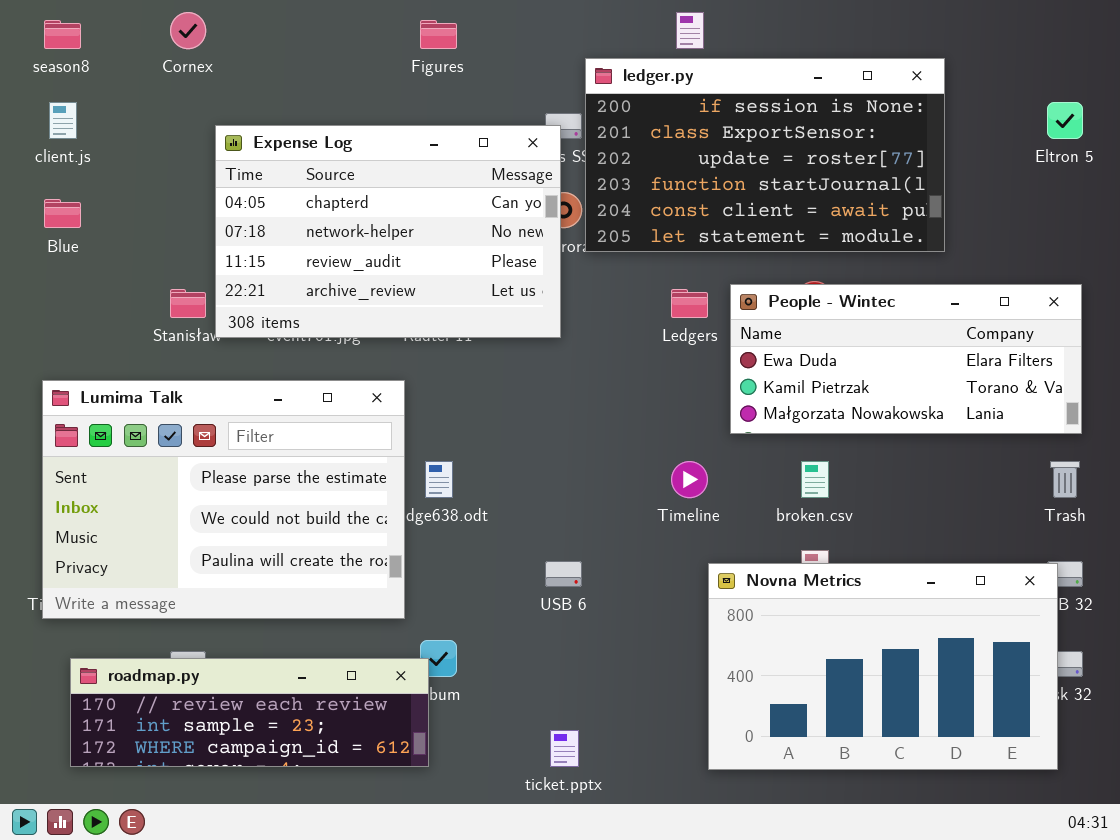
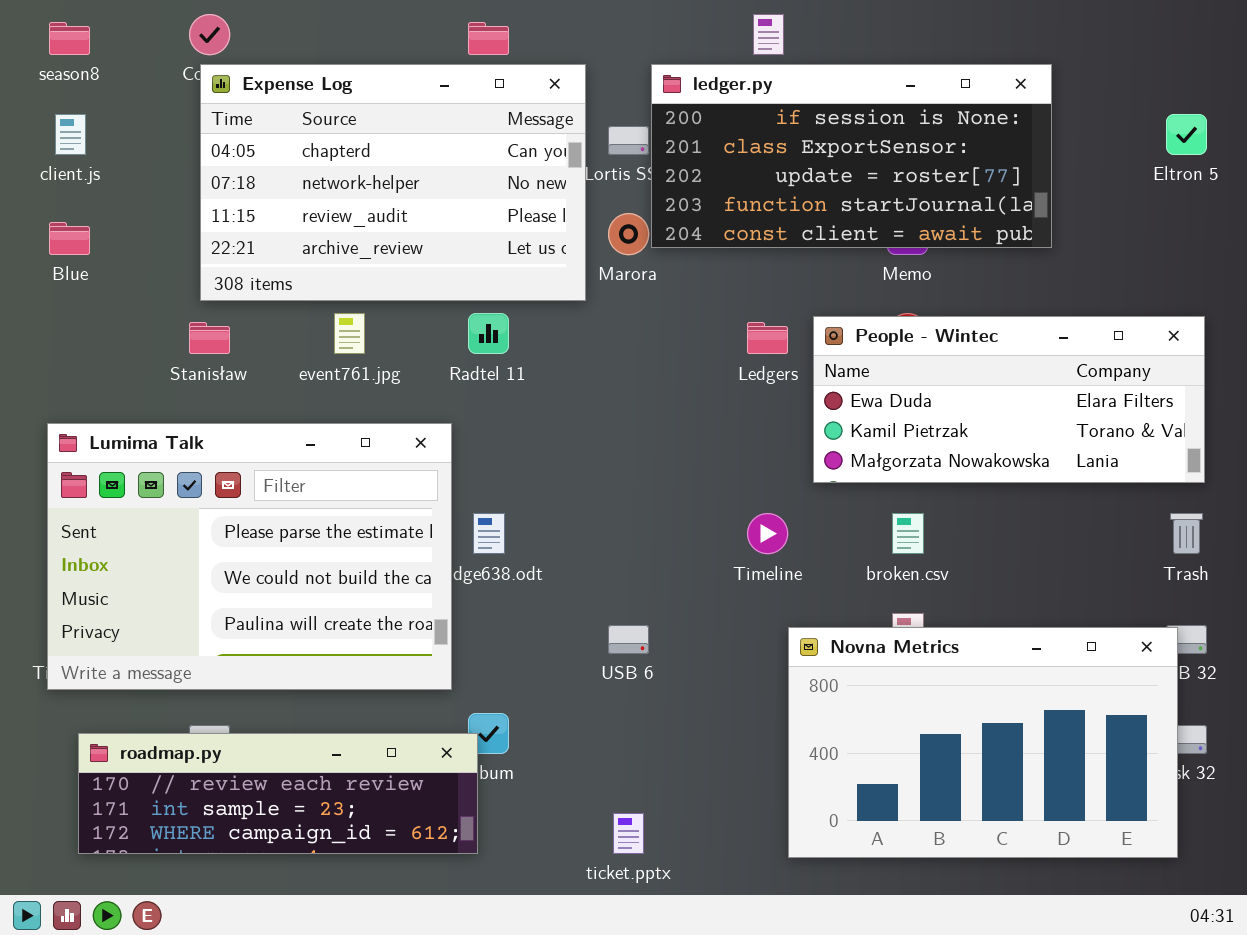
ledger.py: [585,58,945,252] -> [651,64,1052,248], resized
Expense Log: [215,125,561,338] -> [200,64,586,301], moved

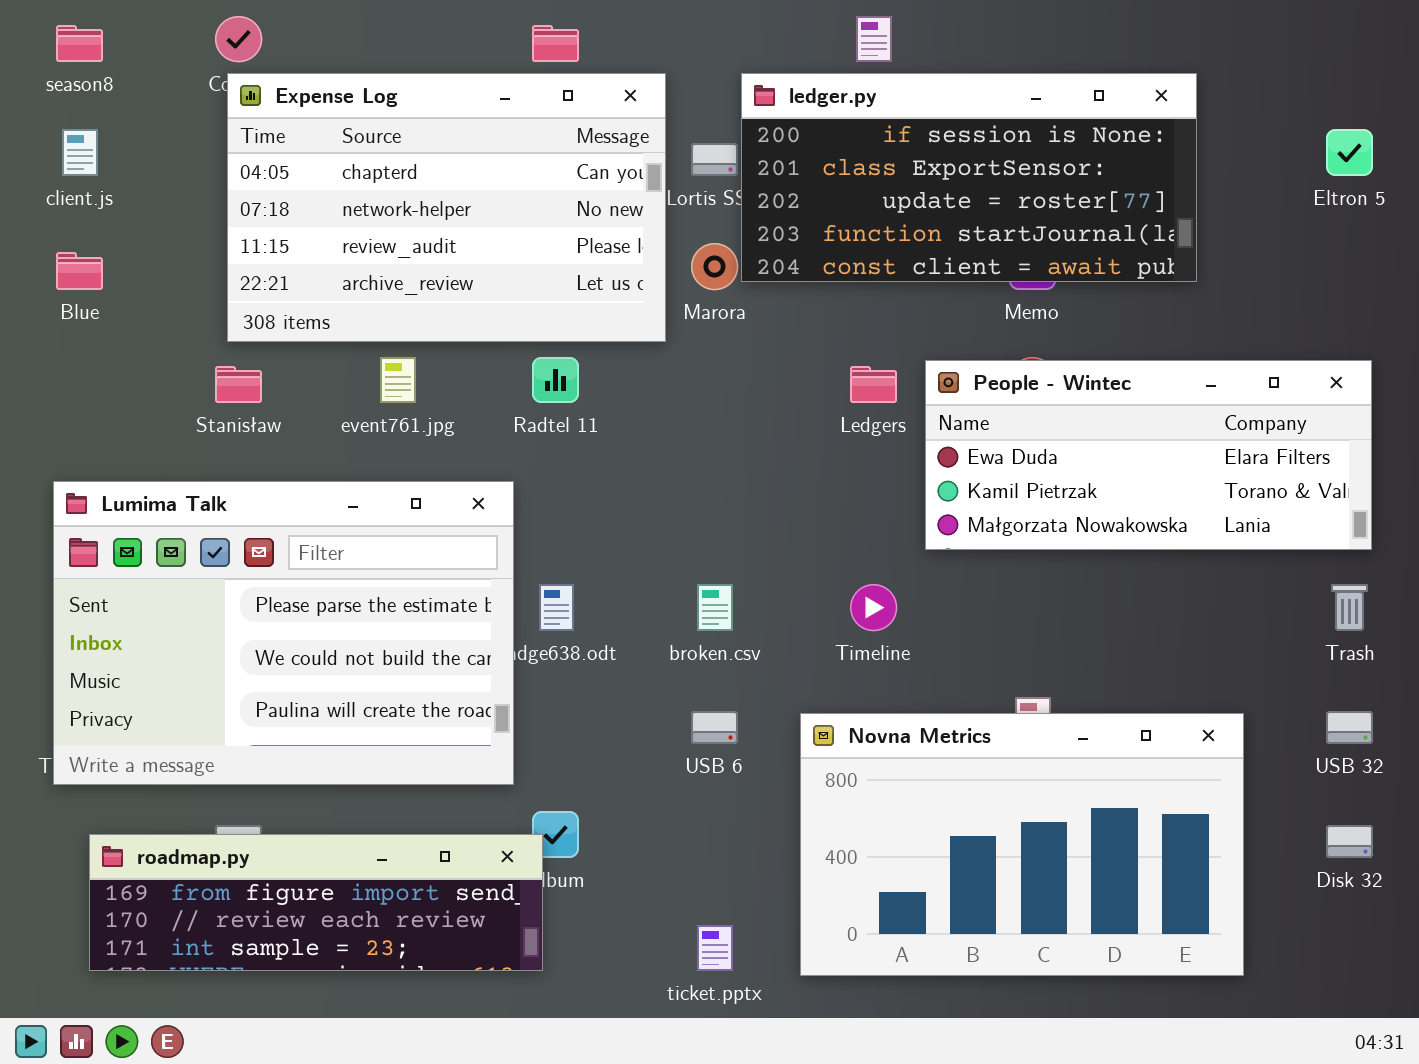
broken.csv: [892,513,924,554] -> [697,584,733,631], moved
Novna Metrics: [788,627,1178,858] -> [800,713,1244,976], moved
roadmap.py: [78,733,478,854] -> [89,834,543,971], scrolled up 1 row

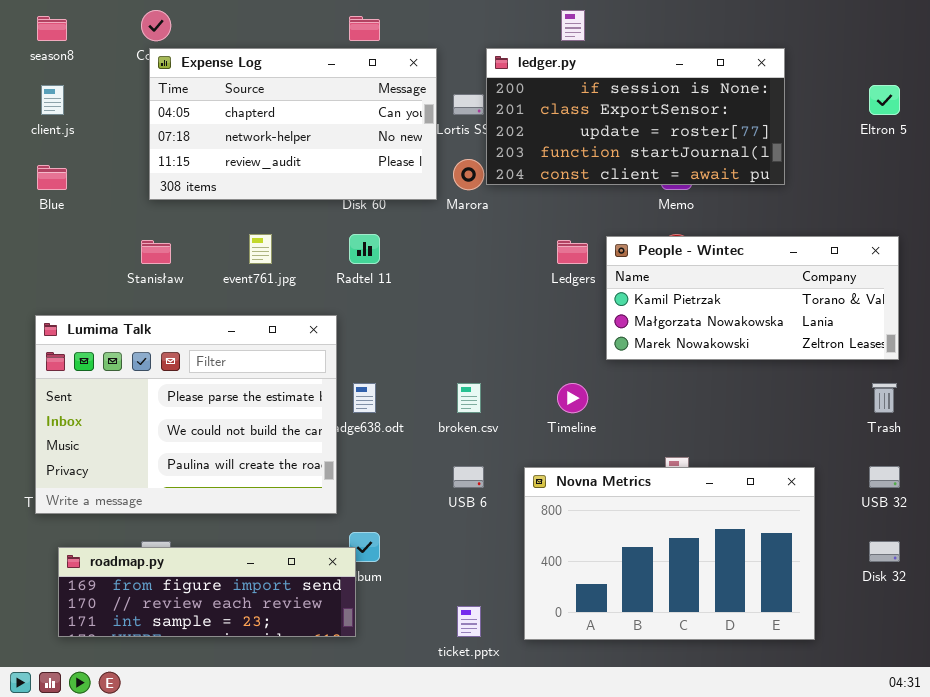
Expense Log: [227,73,666,342] -> [149,48,437,200], resized
People - Wintec: [925,360,1372,550] -> [606,236,899,360], scrolled down 1 row

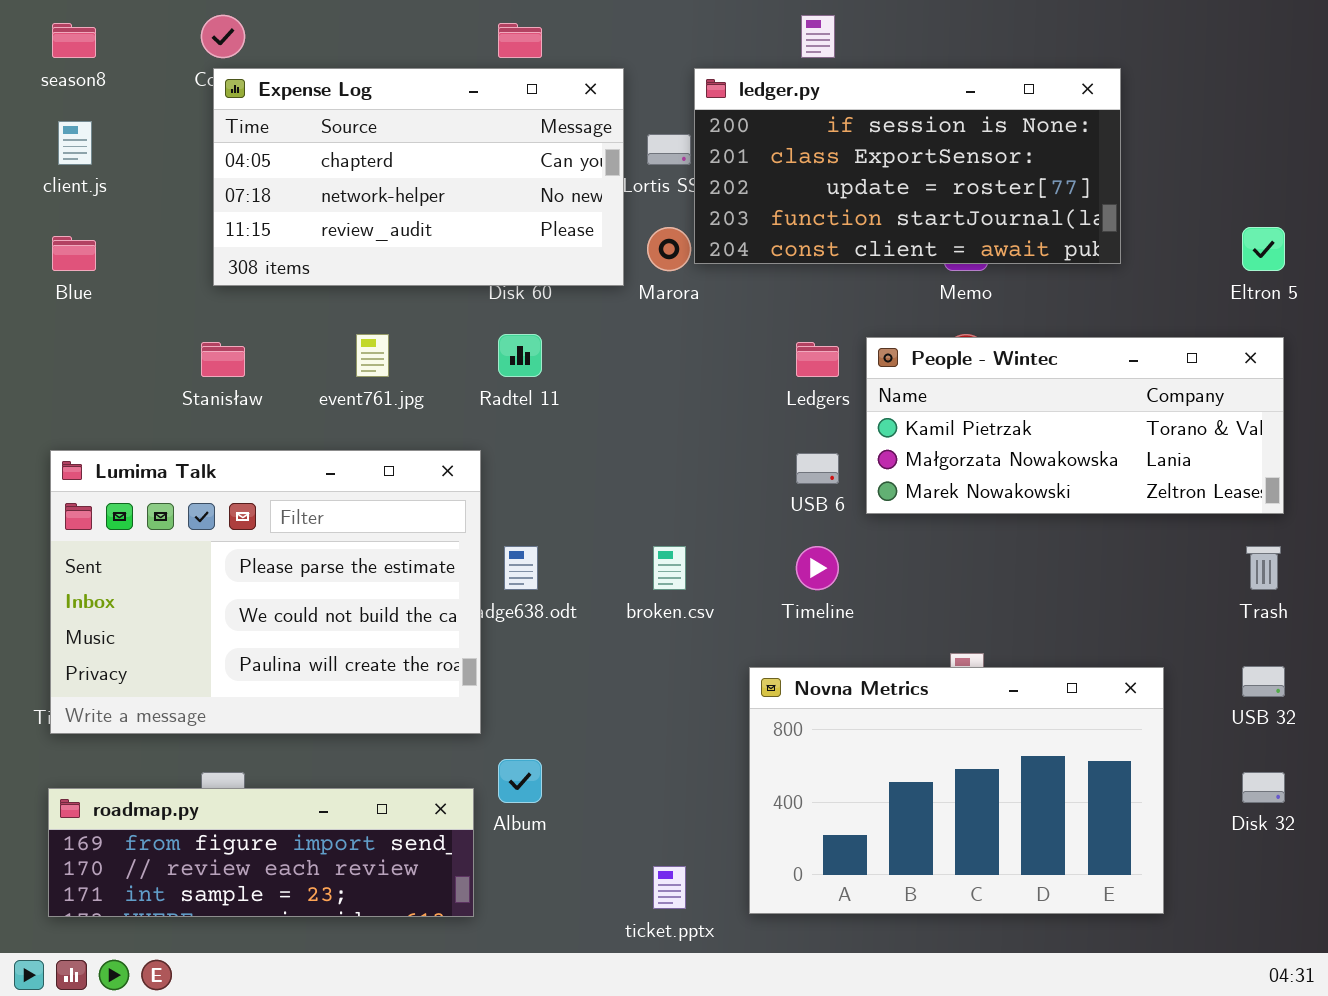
Eltron 5: [869,85,900,115] -> [1242,227,1285,271], moved
USB 6: [453,466,484,488] -> [796,453,839,484], moved
roadmap.py: [58,547,356,637] -> [48,788,474,917], moved

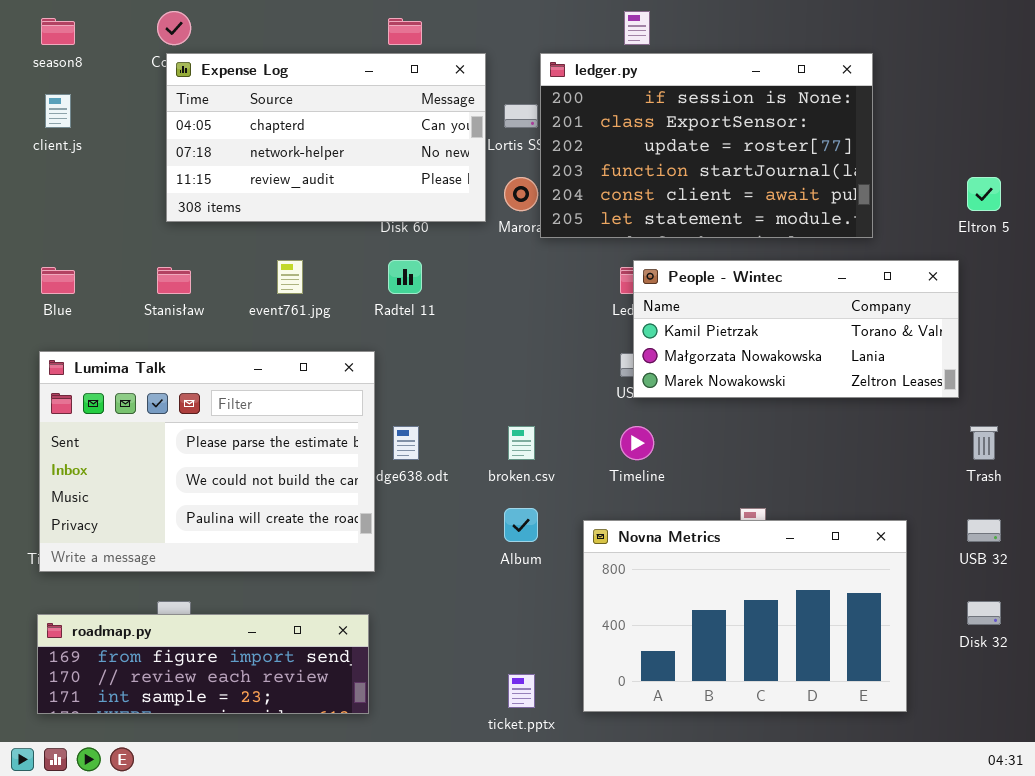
ledger.py: [694,68,1121,264] -> [540,53,873,238], resized
Blue: [52,236,96,271] -> [41,267,75,294], moved
People - Wintec: [866,337,1284,514] -> [633,260,959,398], moved
Album: [498,759,542,803] -> [504,508,538,542], moved

